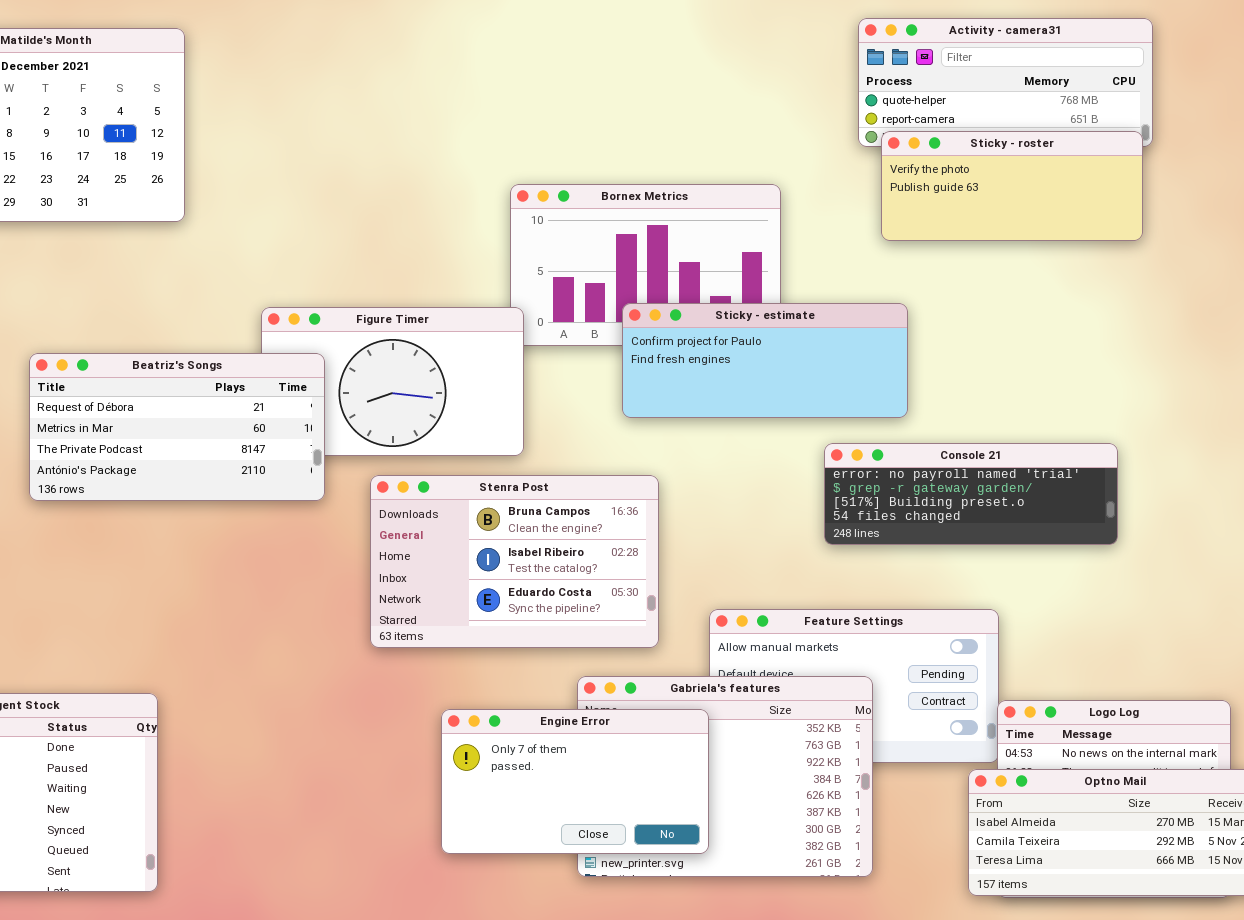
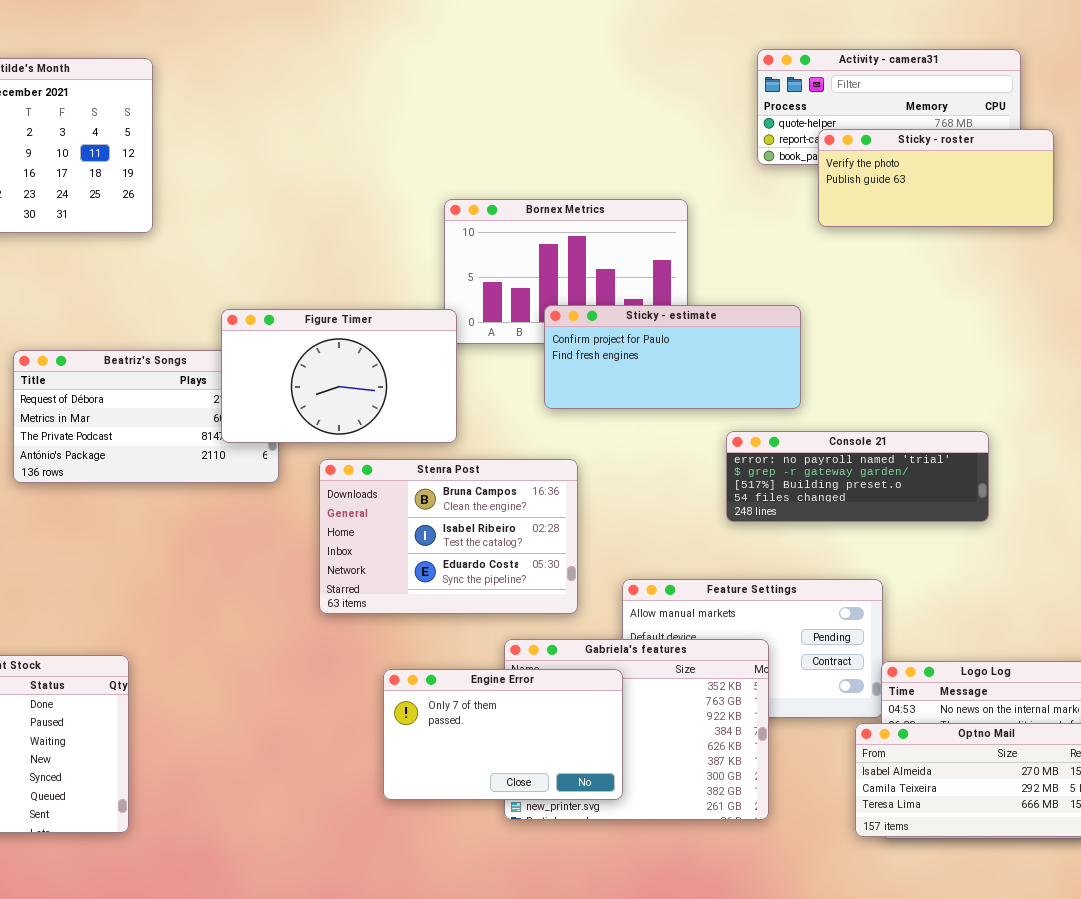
Sticky - roster: [881,131,1143,241] -> [818,129,1054,227], moved
Figure Timer: [261,307,524,456] -> [221,309,457,443], raised

